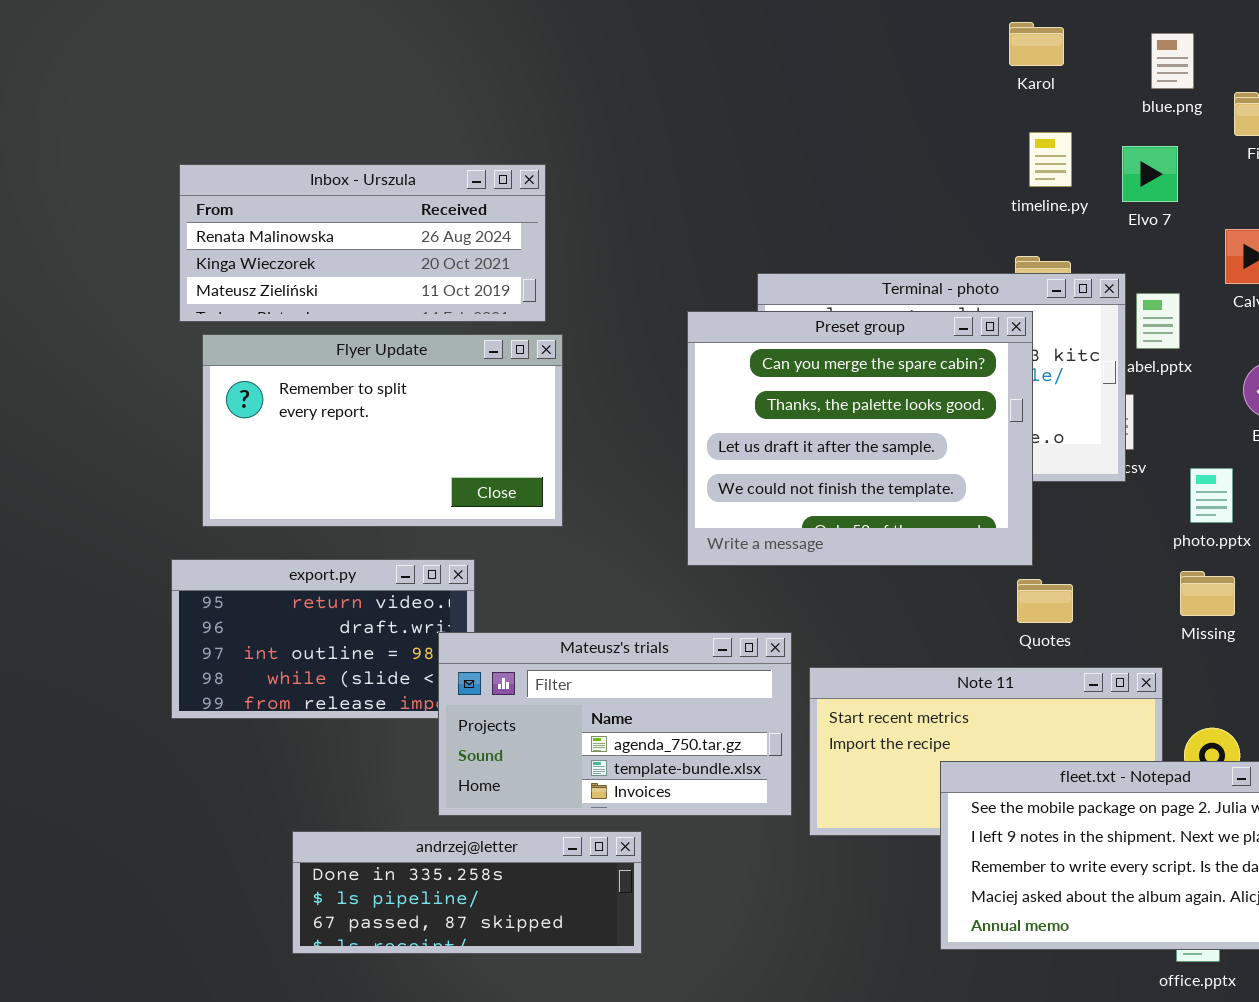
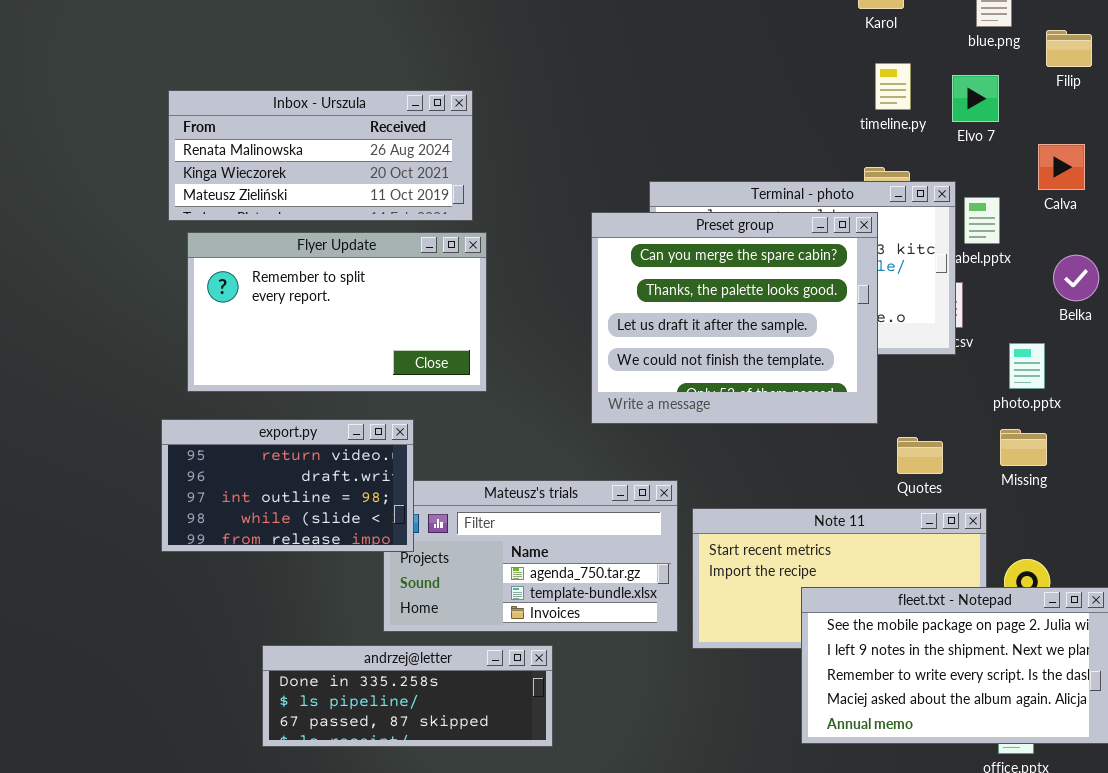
export.py: [171,559,475,719] -> [161,419,414,552], raised
Quotes: [1017,579,1073,623] -> [897,437,943,474], moved

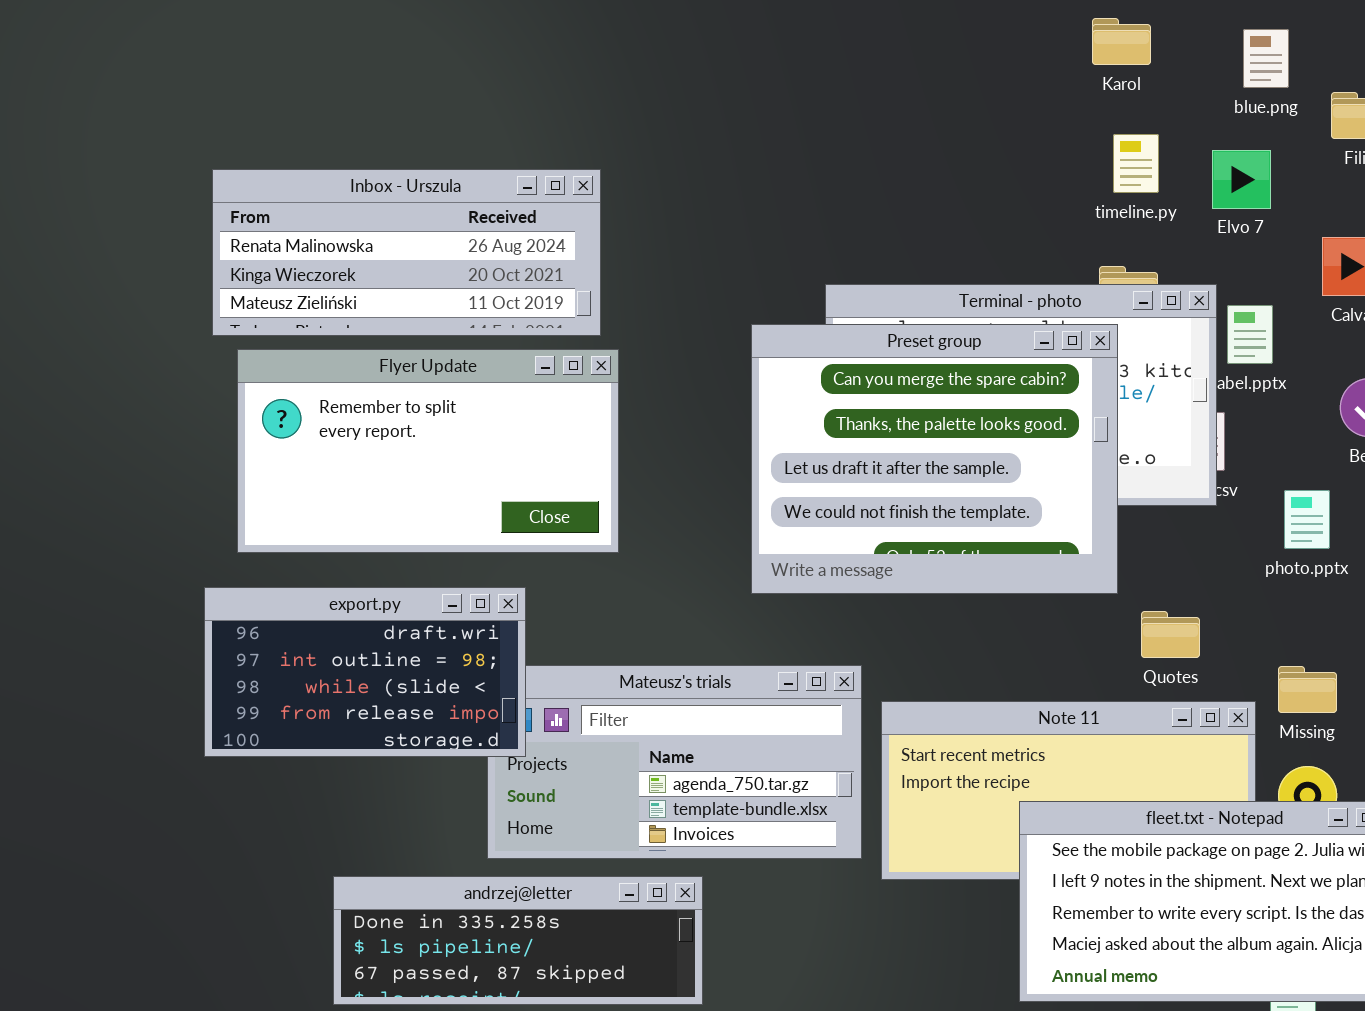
export.py: [161,419,414,552] -> [204,587,526,757], scrolled down 1 row
Missing: [1000,429,1047,466] -> [1278,666,1337,713], moved

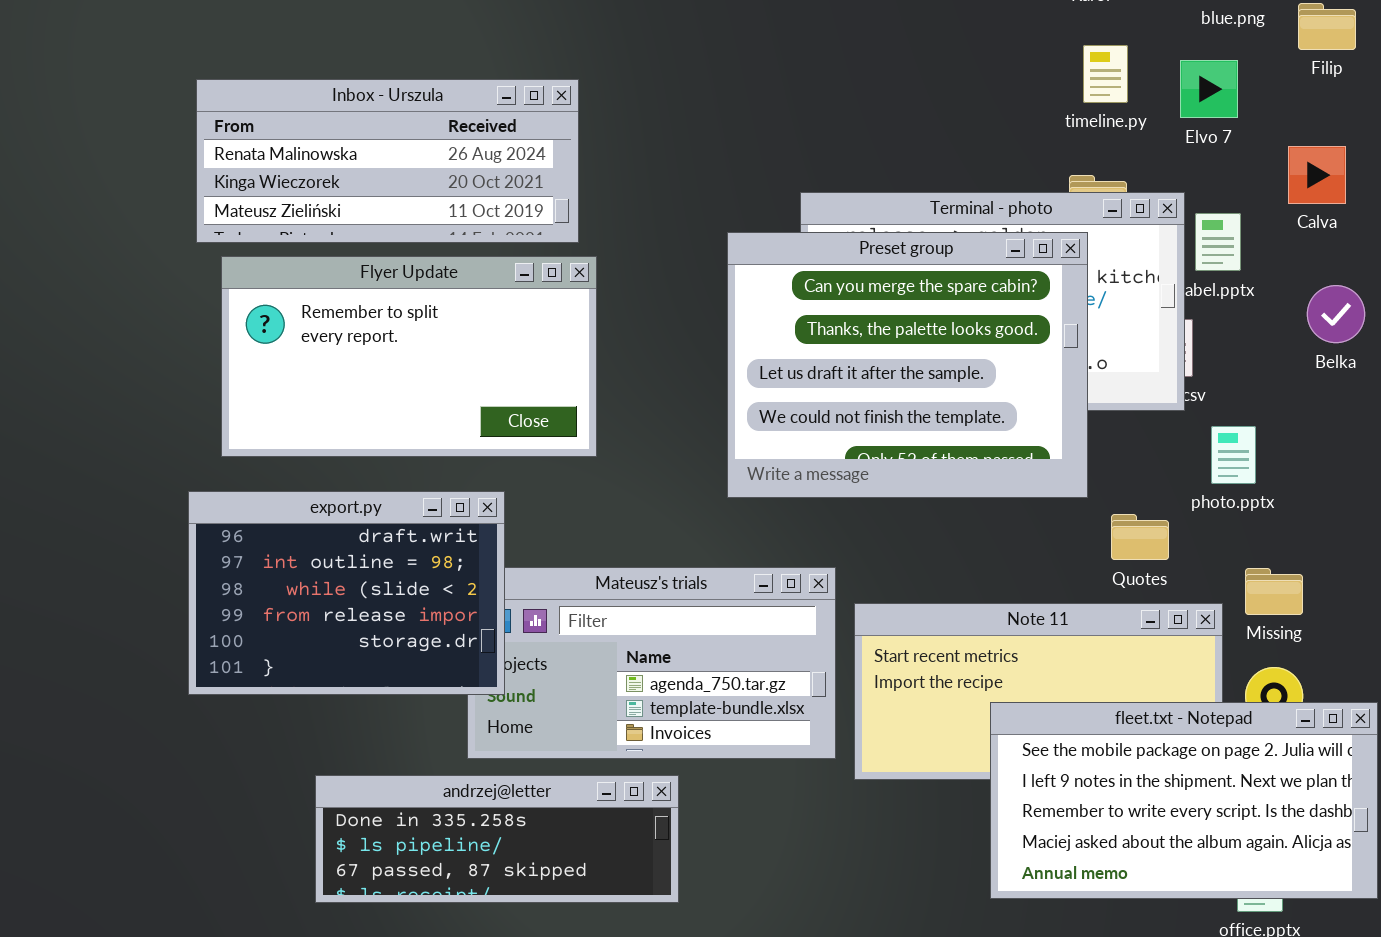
photo.pptx: [1284,490,1330,549] -> [1211,426,1256,484], moved
export.py: [204,587,526,757] -> [188,491,505,695], resized

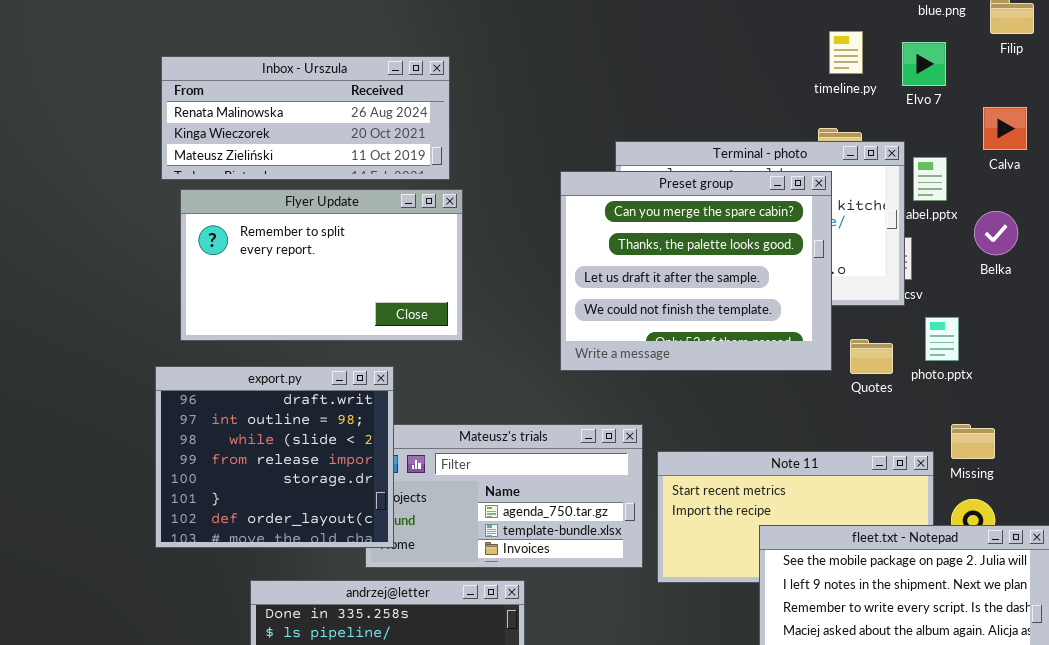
Belka: [1307,285,1365,343] -> [974,211,1018,255], moved
export.py: [188,491,505,695] -> [155,366,394,548], resized
Quotes: [1111,514,1169,560] -> [850,339,893,374], moved

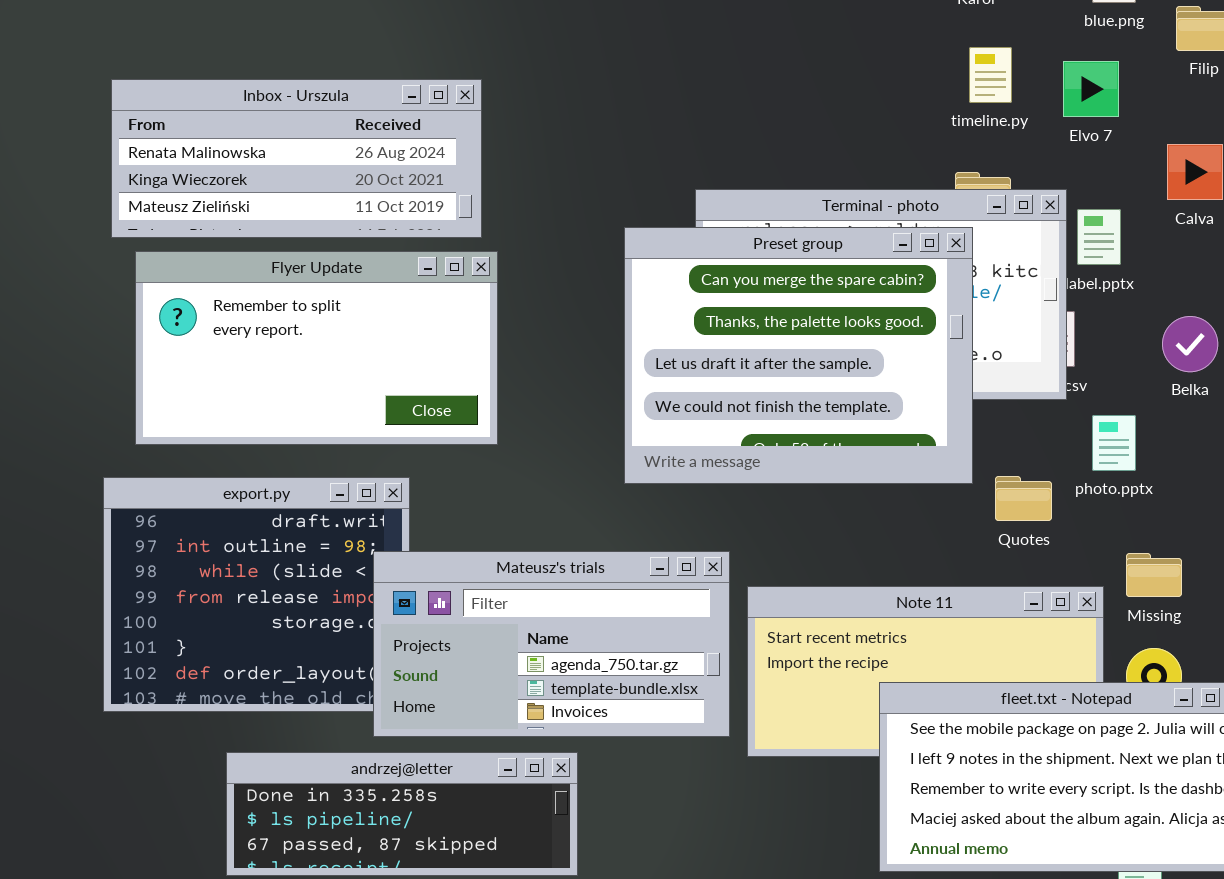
Belka: [974,211,1018,255] -> [1162,316,1218,372], moved
Quotes: [850,339,893,374] -> [995,476,1052,521], moved
Mateusz's trials: [365,424,643,568] -> [373,551,730,737], raised

